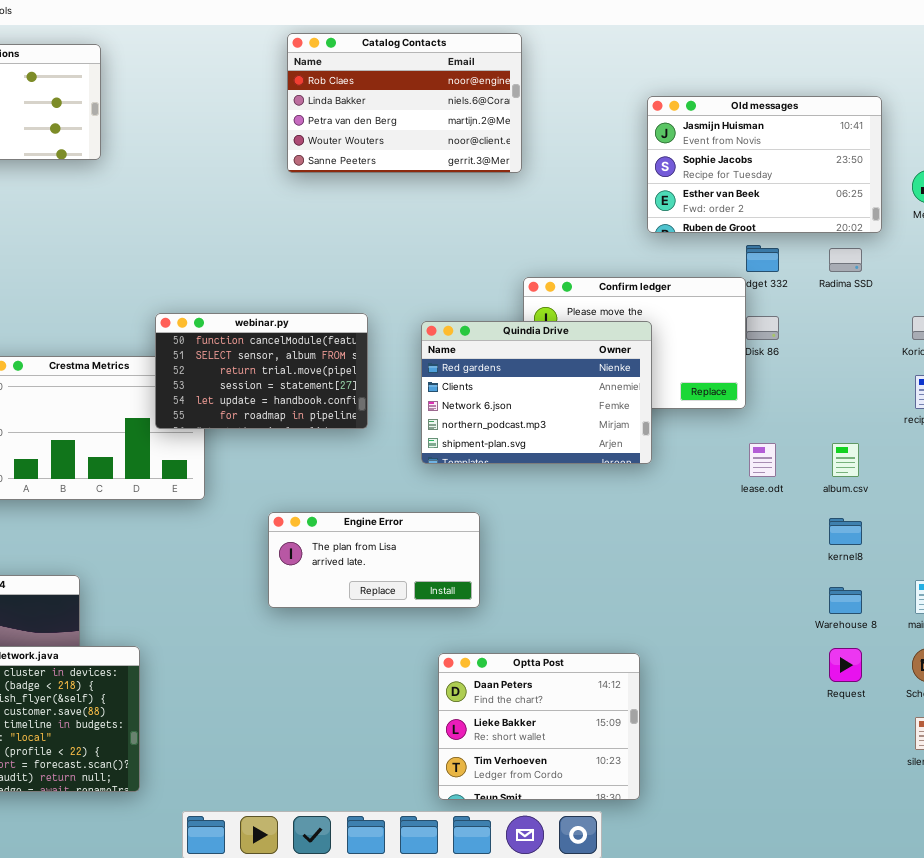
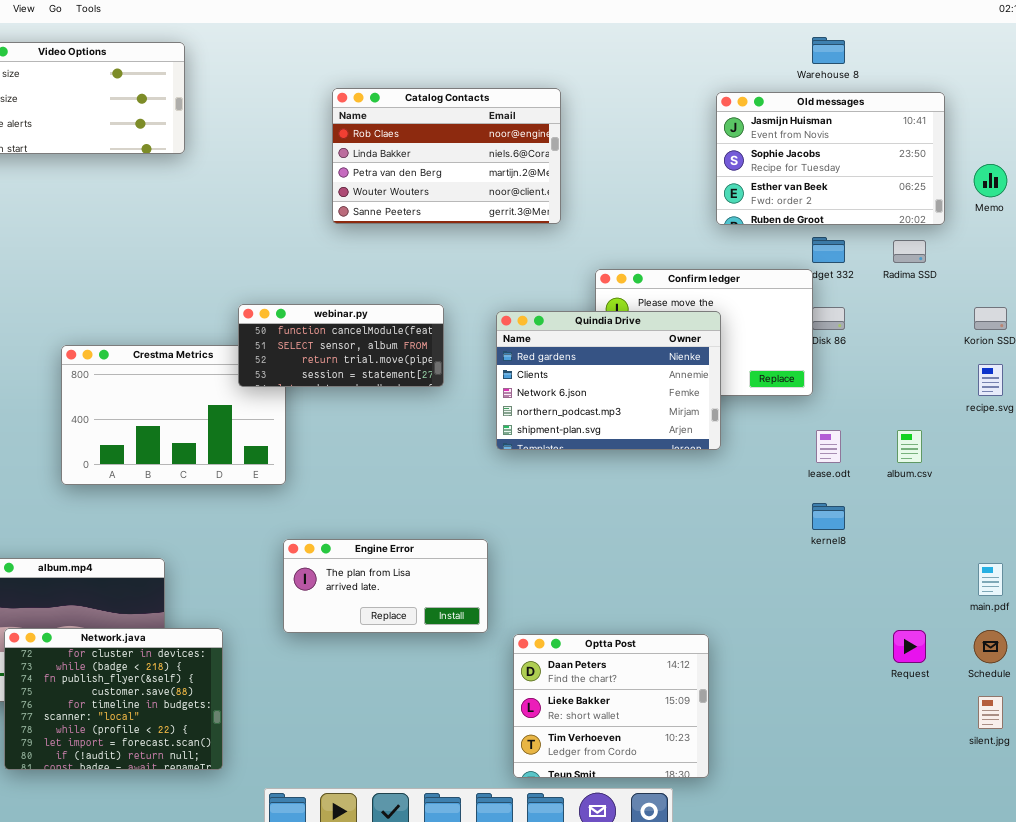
Catalog Contacts: [287,33,522,173] -> [332,88,561,224], moved
webinar.py: [155,313,368,429] -> [238,304,444,387], resized
Engine Error: [268,512,480,608] -> [283,539,488,633], moved
kernel8: [829,518,862,545] -> [812,503,845,530], moved
Warehouse 8: [829,587,862,614] -> [812,37,845,64], moved

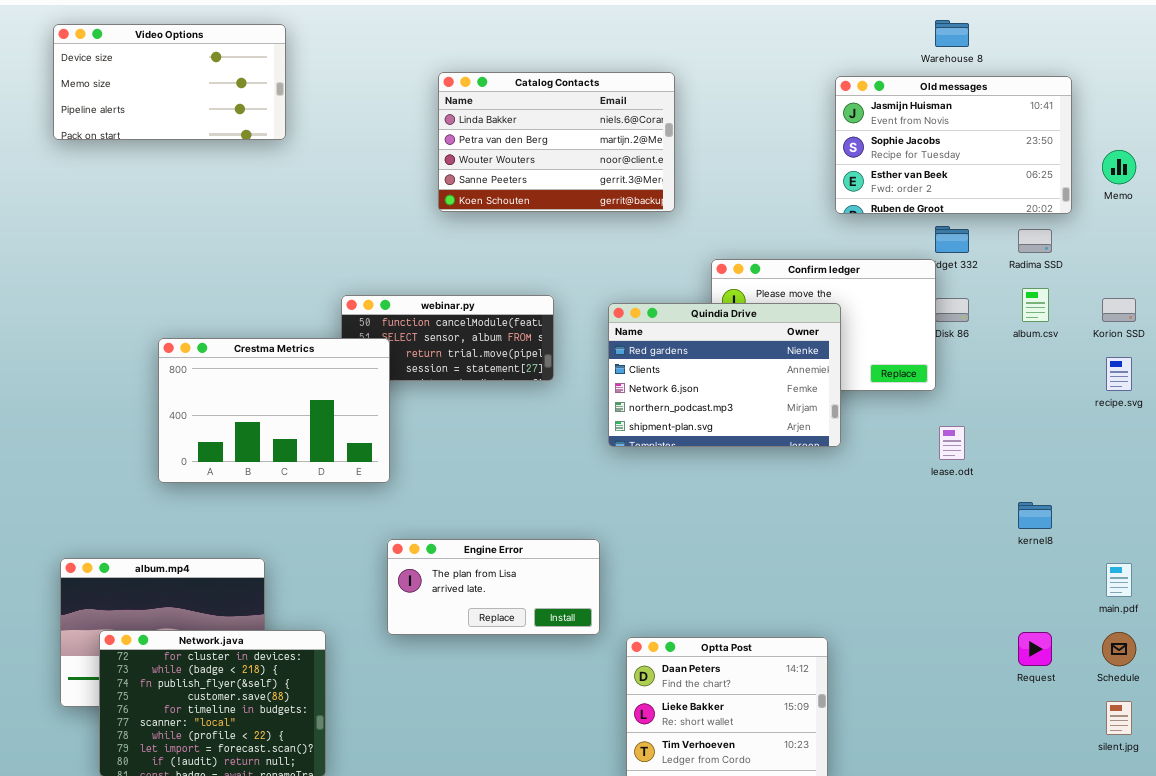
Catalog Contacts: [332,88,561,224] -> [438,72,675,212], scrolled down 1 row
Crestma Metrics: [61,345,286,485] -> [158,338,390,483], raised
album.csv: [897,430,922,463] -> [1022,288,1049,322], moved
kernel8: [812,503,845,530] -> [1018,502,1052,529], moved

